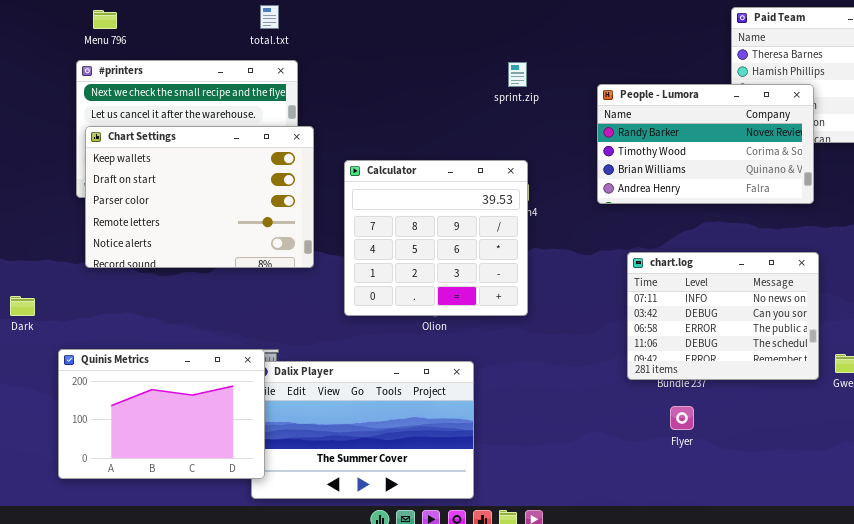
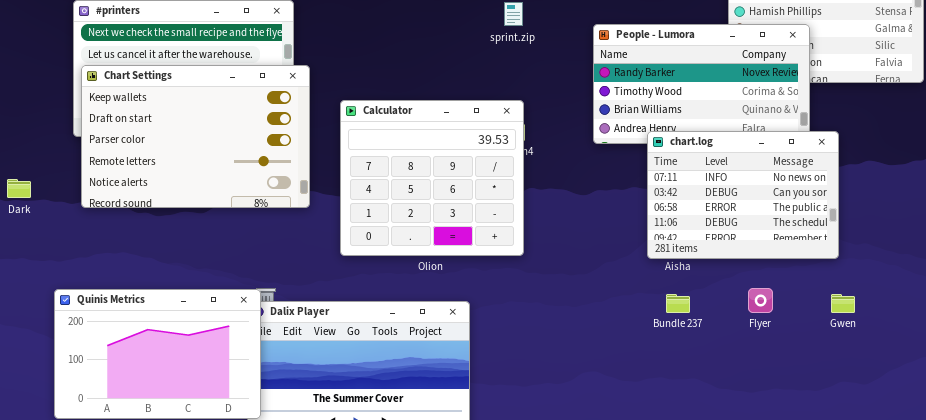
chart.log: [627,252,819,380] -> [647,131,839,259], moved
Dark: [10,296,35,316] -> [7,179,31,198], moved
Flyer: [670,406,694,430] -> [748,288,773,313], moved

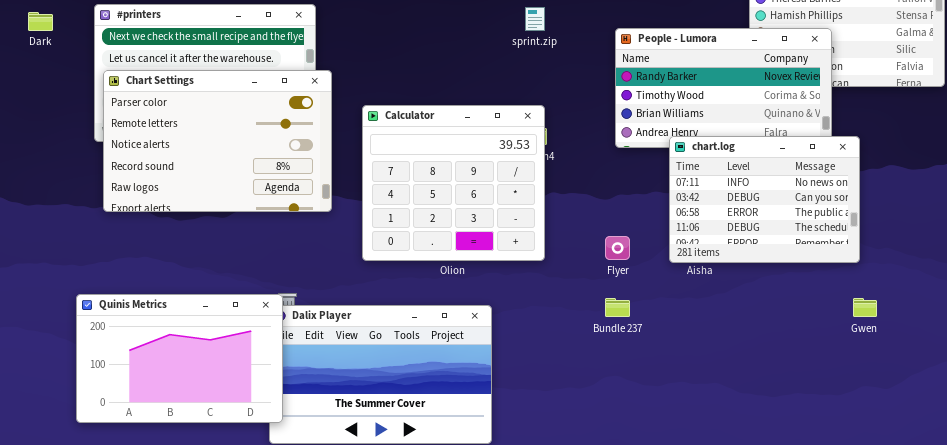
Chart Settings: [81,65,310,208] -> [103,70,332,212], scrolled down 2 rows
Dark: [7,179,31,198] -> [28,12,53,31], moved
Flyer: [748,288,773,313] -> [605,236,630,260], moved
Bundle 237: [666,294,690,313] -> [605,298,630,317], moved

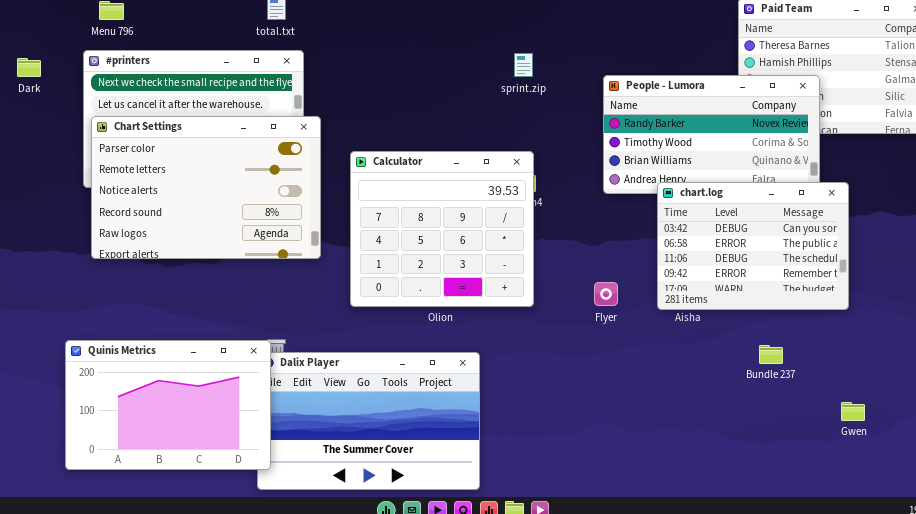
chart.log: [669,136,860,263] -> [657,182,849,310], scrolled down 1 row
Bundle 237: [605,298,630,317] -> [759,345,783,364], moved
Gwen: [853,298,877,317] -> [841,402,865,421], moved

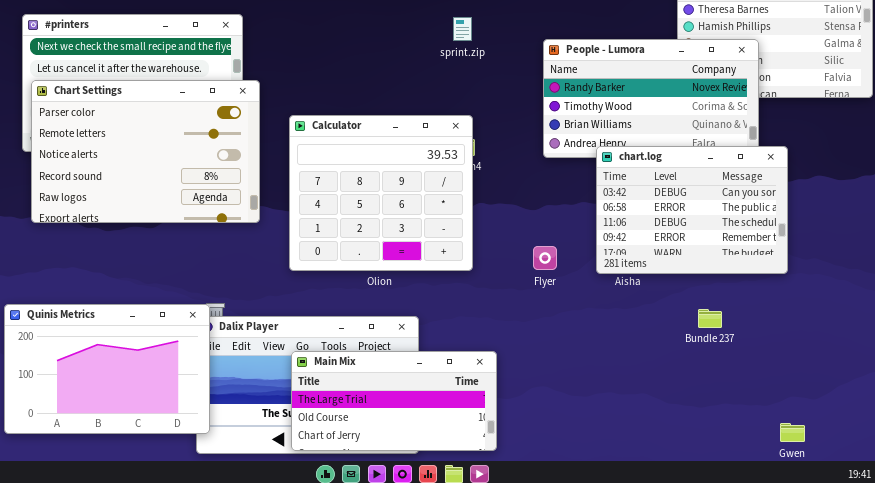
Main Mix: none -> [291,351,497,451], opened
Gwen: [841,402,865,421] -> [780,423,805,442], moved

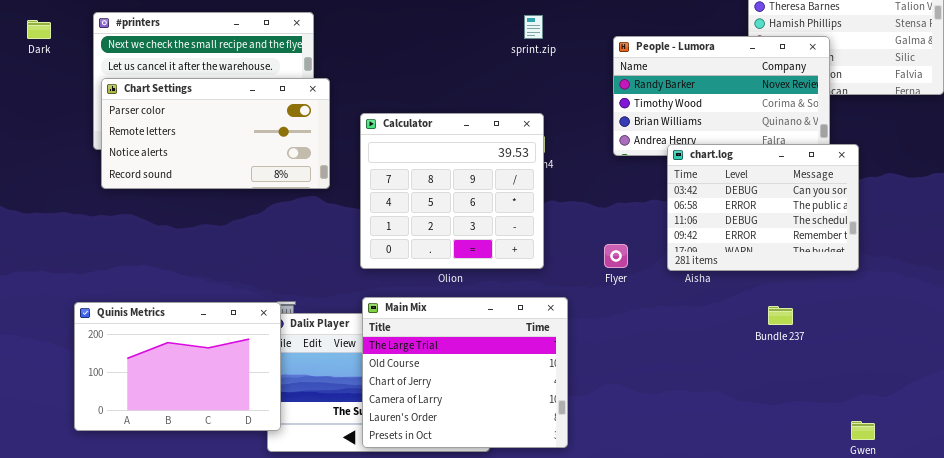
Chart Settings: [31,80,260,223] -> [101,78,330,189], resized
Main Mix: [291,351,497,451] -> [362,297,568,448], resized

